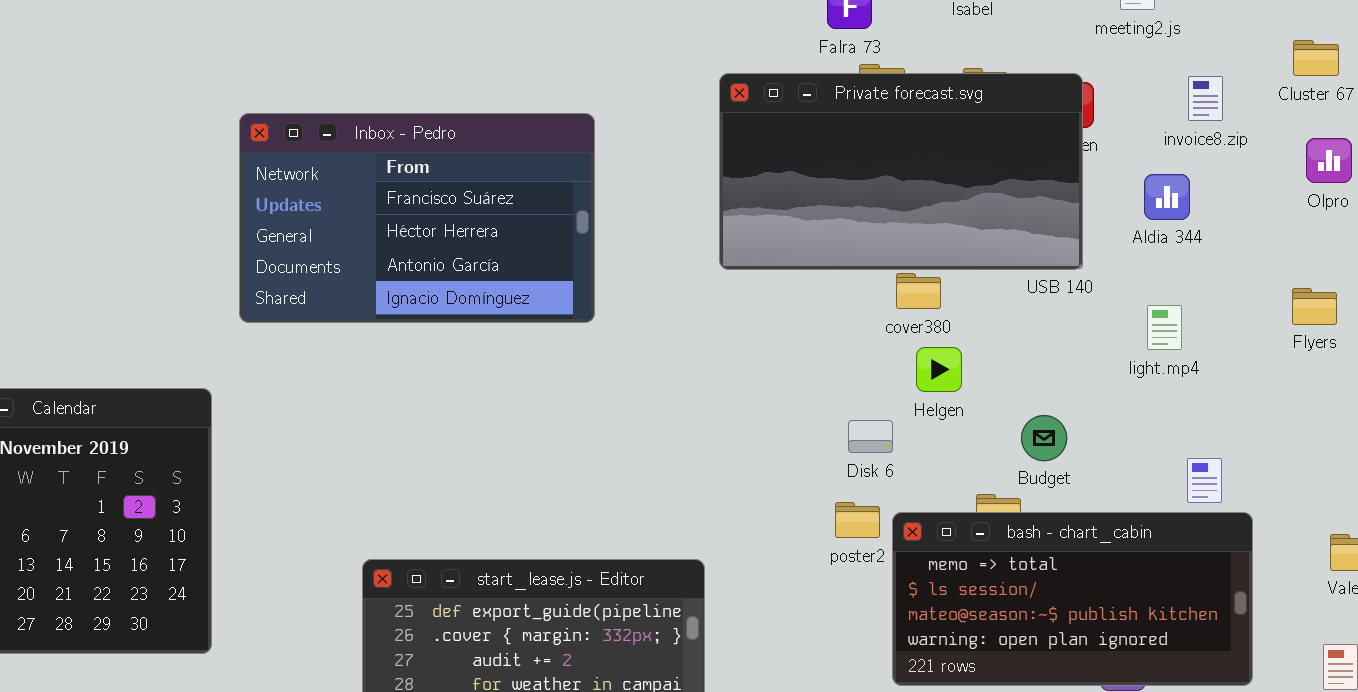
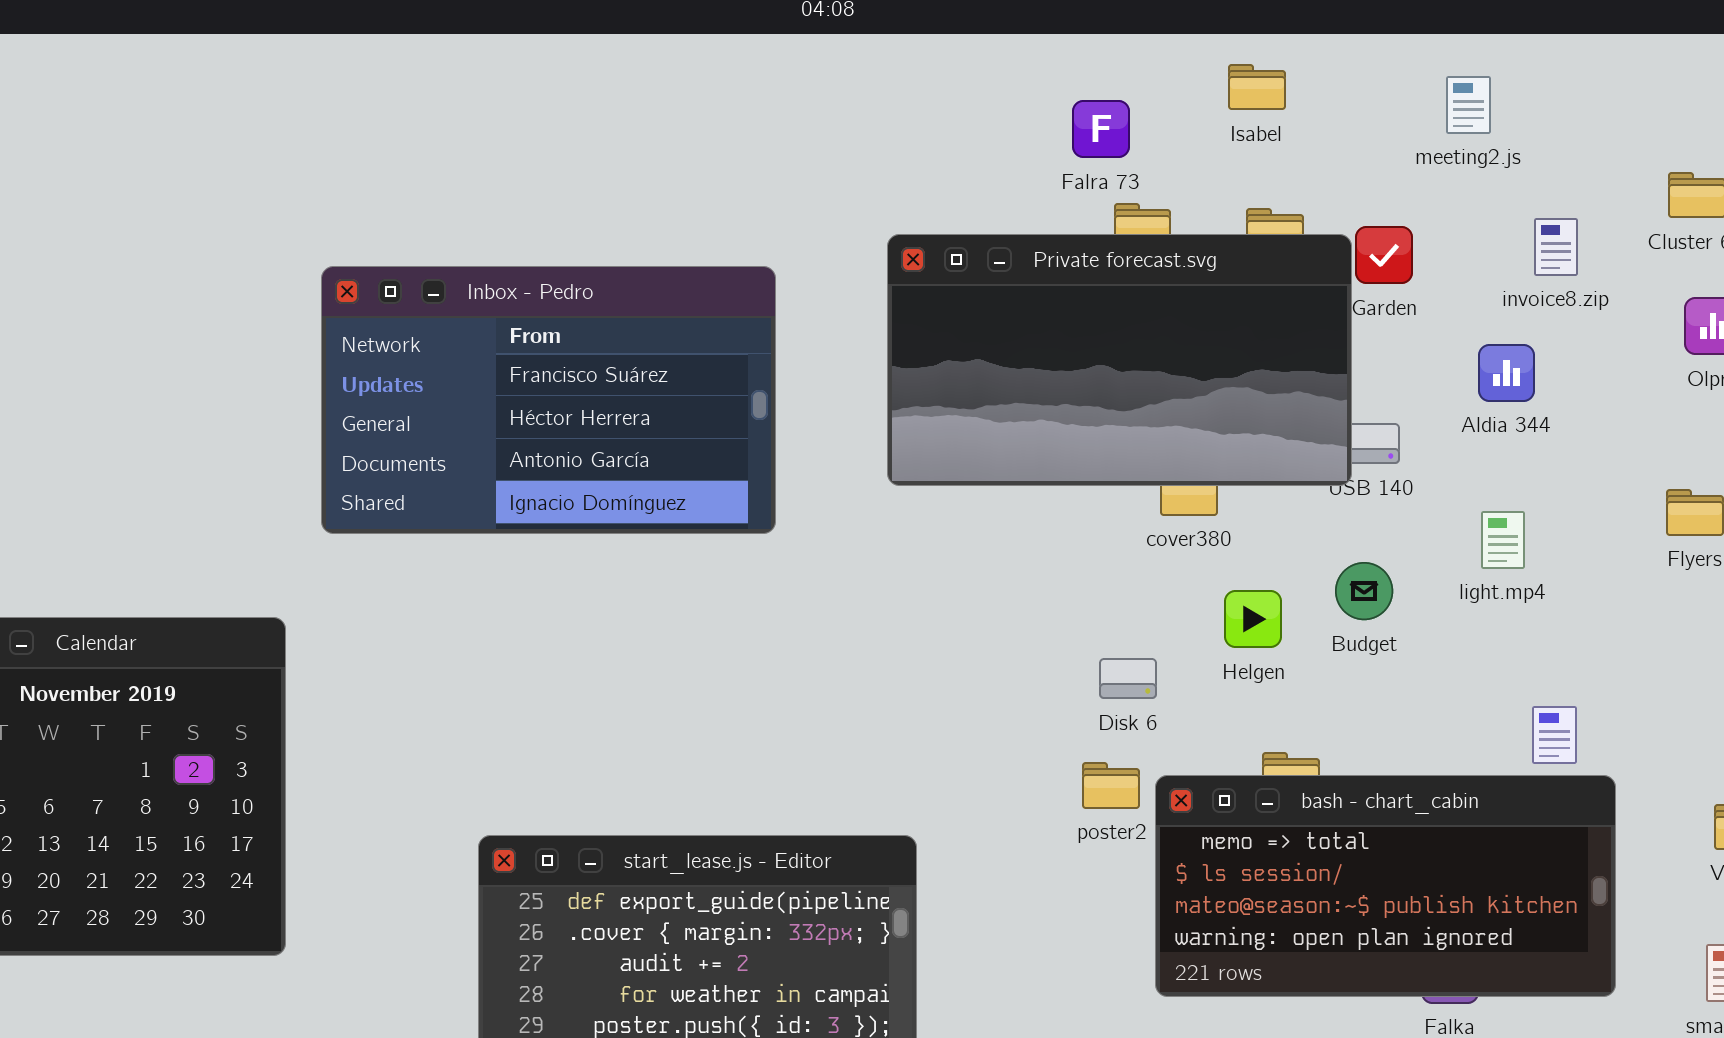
Private forecast.svg: [719,73,1083,270] -> [887,234,1352,486], moved
Helgen: [916,347,962,392] -> [1224,590,1282,648], moved
Budget: [1021,415,1067,461] -> [1335,562,1393,620], moved

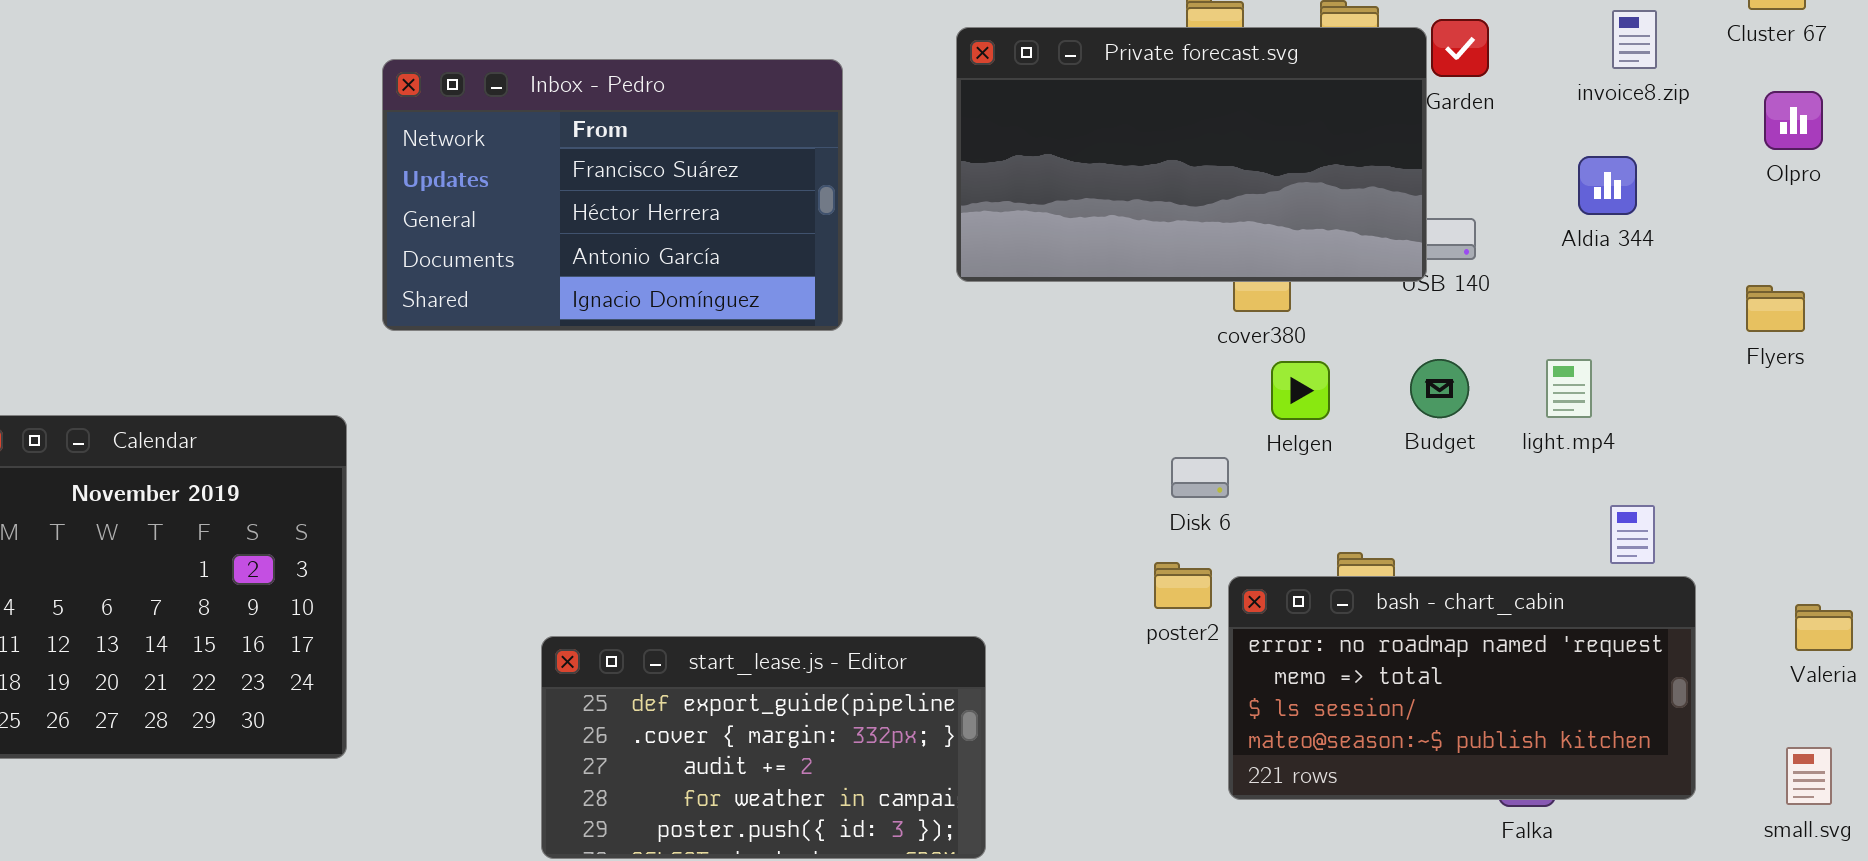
Aldia 344: [1478,344,1535,402] -> [1578,156,1637,215], moved
light.mp4: [1481,511,1525,569] -> [1546,359,1592,418], moved
Helgen: [1224,590,1282,648] -> [1271,361,1330,420], moved
bash - chart_cabin: [1155,775,1616,997] -> [1228,576,1696,800], scrolled up 1 row

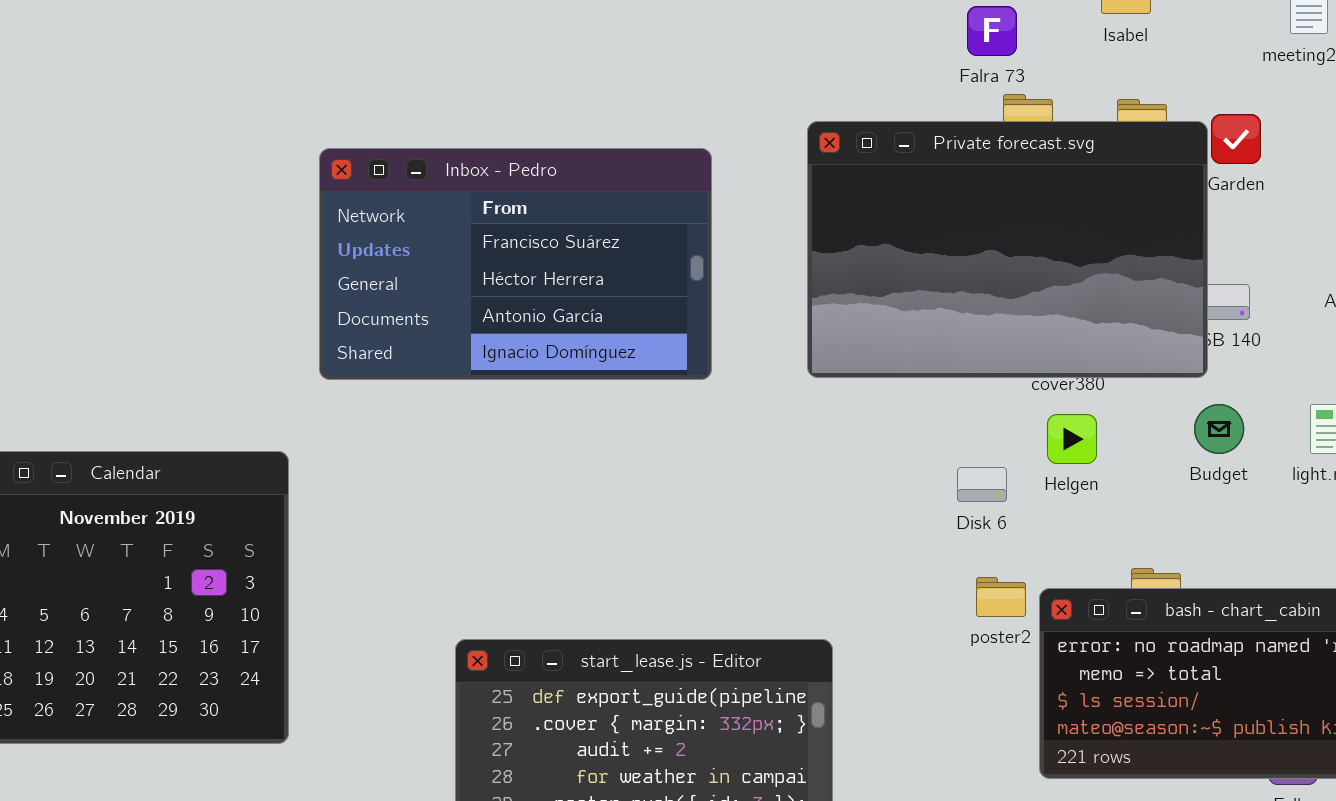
Private forecast.svg: [956,27,1427,282] -> [807,121,1208,378], resized
Helgen: [1271,361,1330,420] -> [1047,414,1097,464], moved
Disk 6: [1171,457,1229,498] -> [957,467,1007,502], moved

